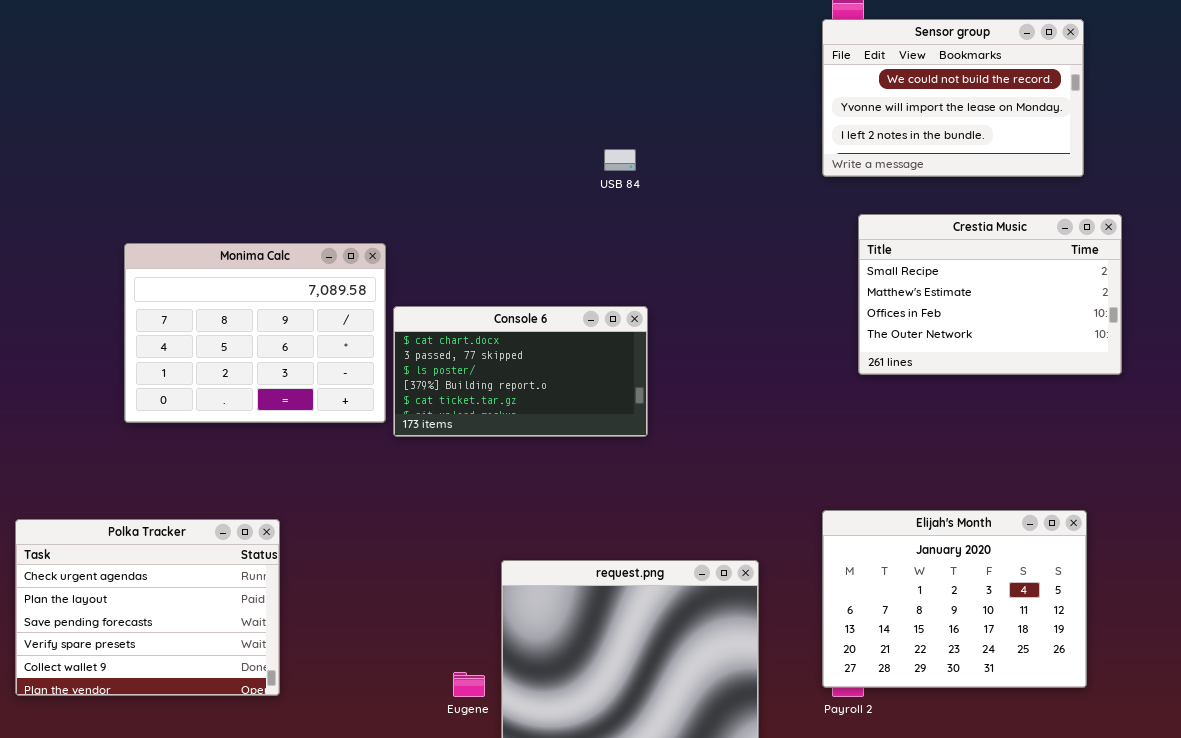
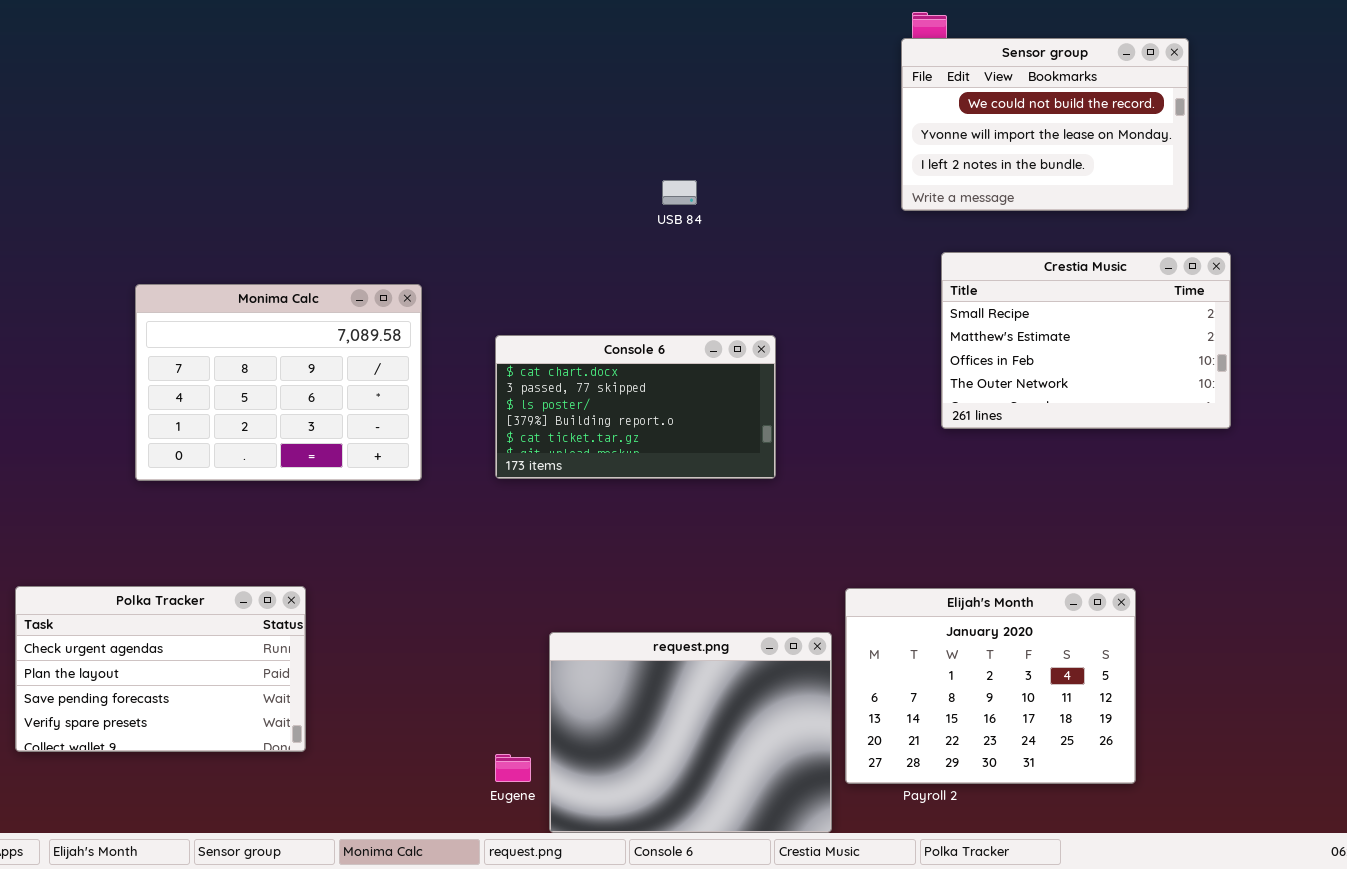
Console 6: [393,306,648,437] -> [495,335,776,479], moved
Elijah's Month: [822,510,1087,688] -> [845,588,1136,784], moved
Polka Tracker: [15,519,280,696] -> [15,586,306,752], resized

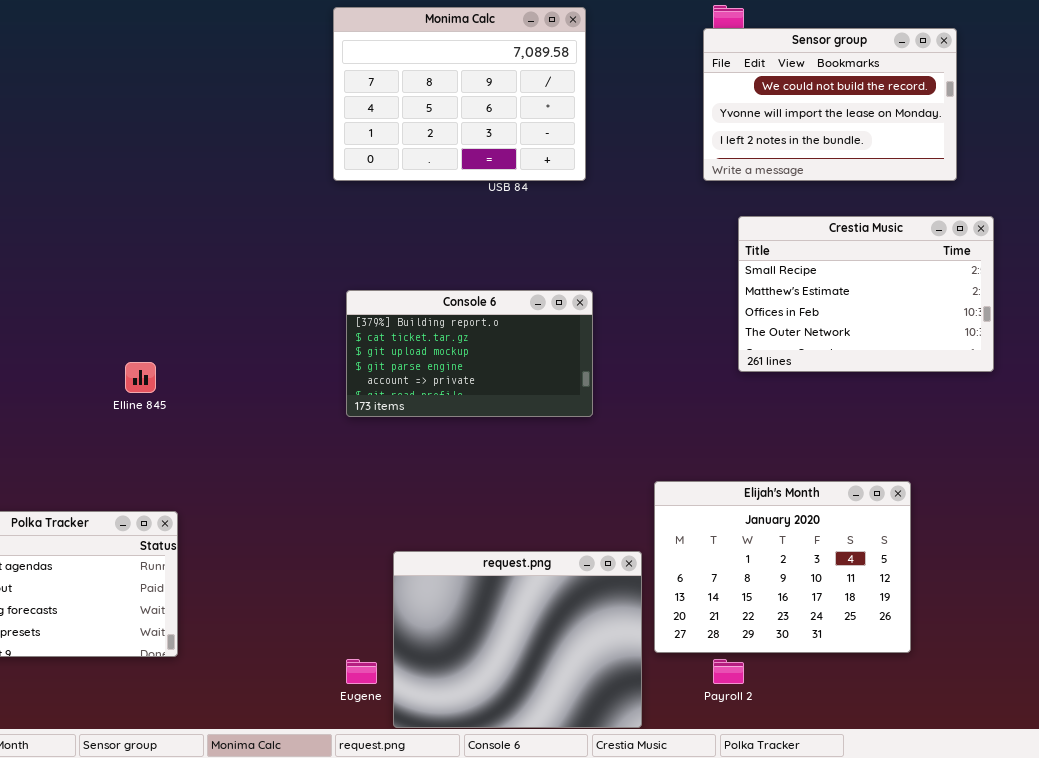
Monima Calc: [135,284,422,481] -> [333,7,586,181], moved
Console 6: [495,335,776,479] -> [346,290,593,417], scrolled down 3 rows
Elijah's Month: [845,588,1136,784] -> [654,481,911,653], moved

